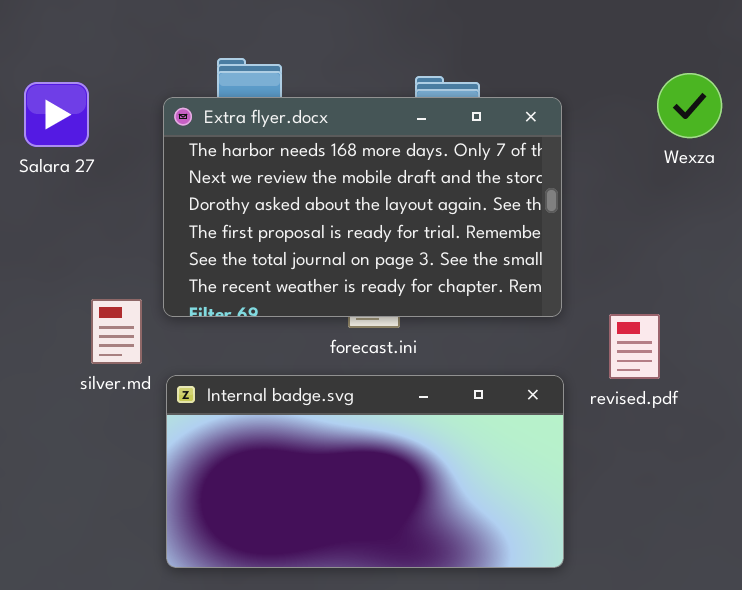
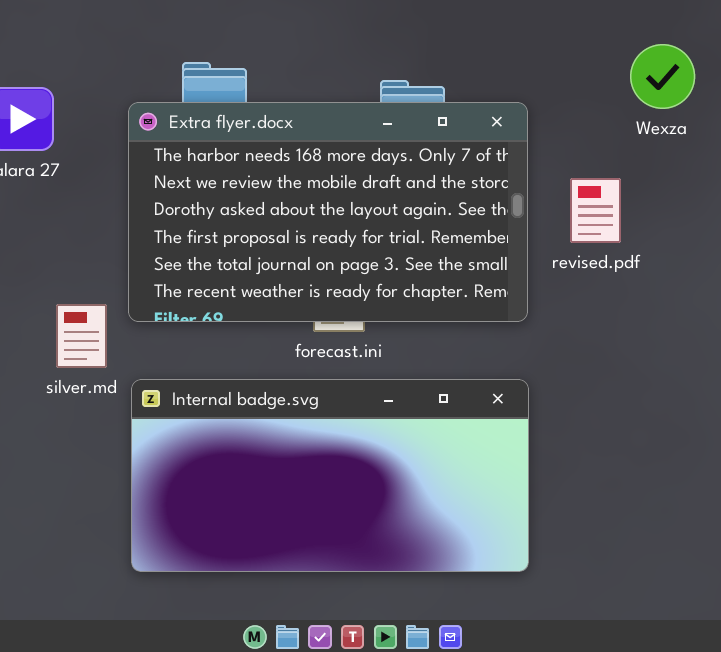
Wexza: [657,73,722,138] -> [630,44,695,109], moved
revised.pdf: [609,314,660,379] -> [570,178,621,243], moved

